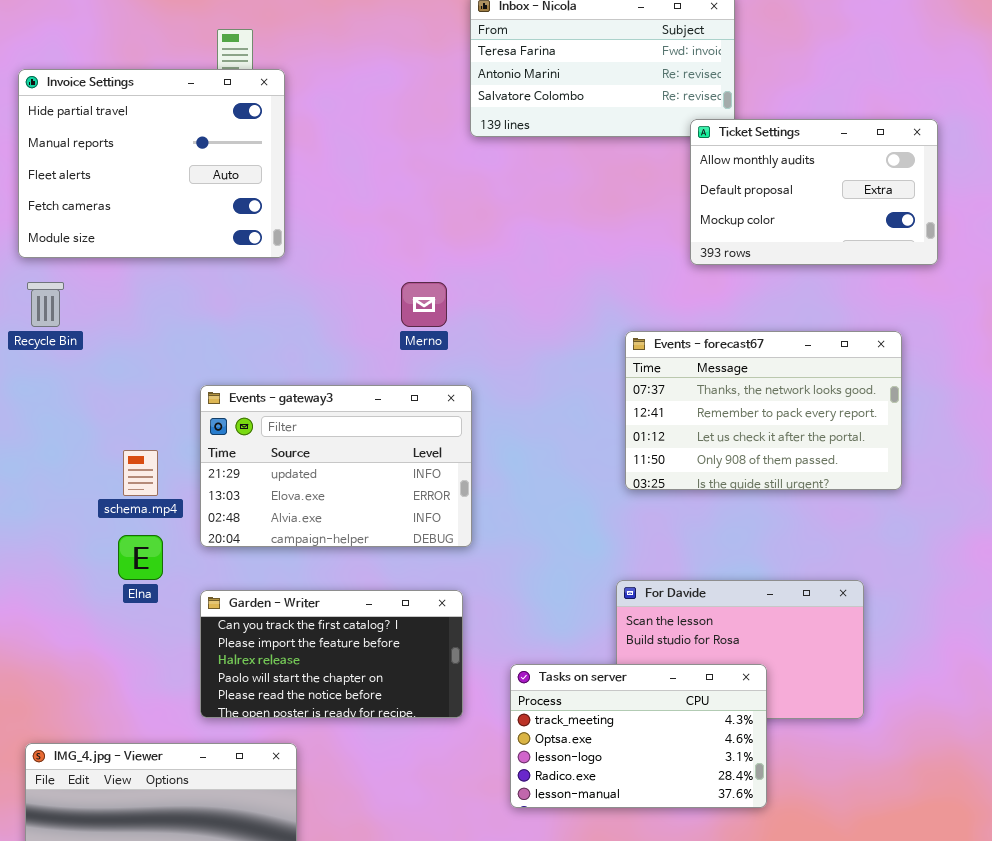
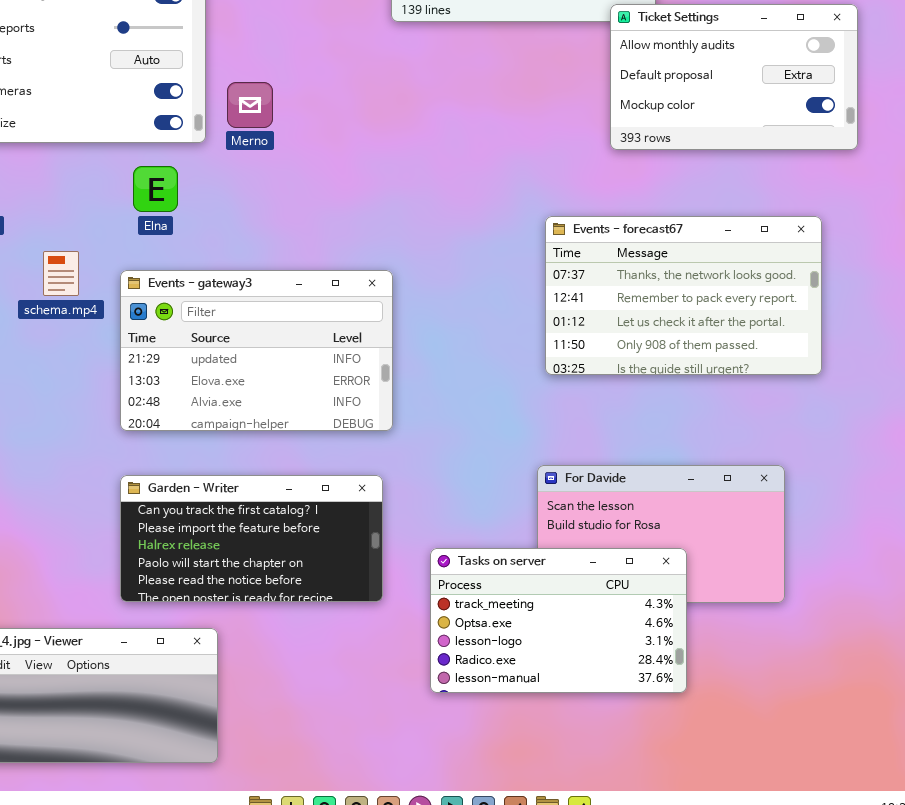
Merno: [401,282,447,327] -> [227,82,273,128], moved
schema.mp4: [123,450,158,496] -> [43,251,79,296], moved
Elna: [118,535,163,580] -> [133,166,178,212], moved

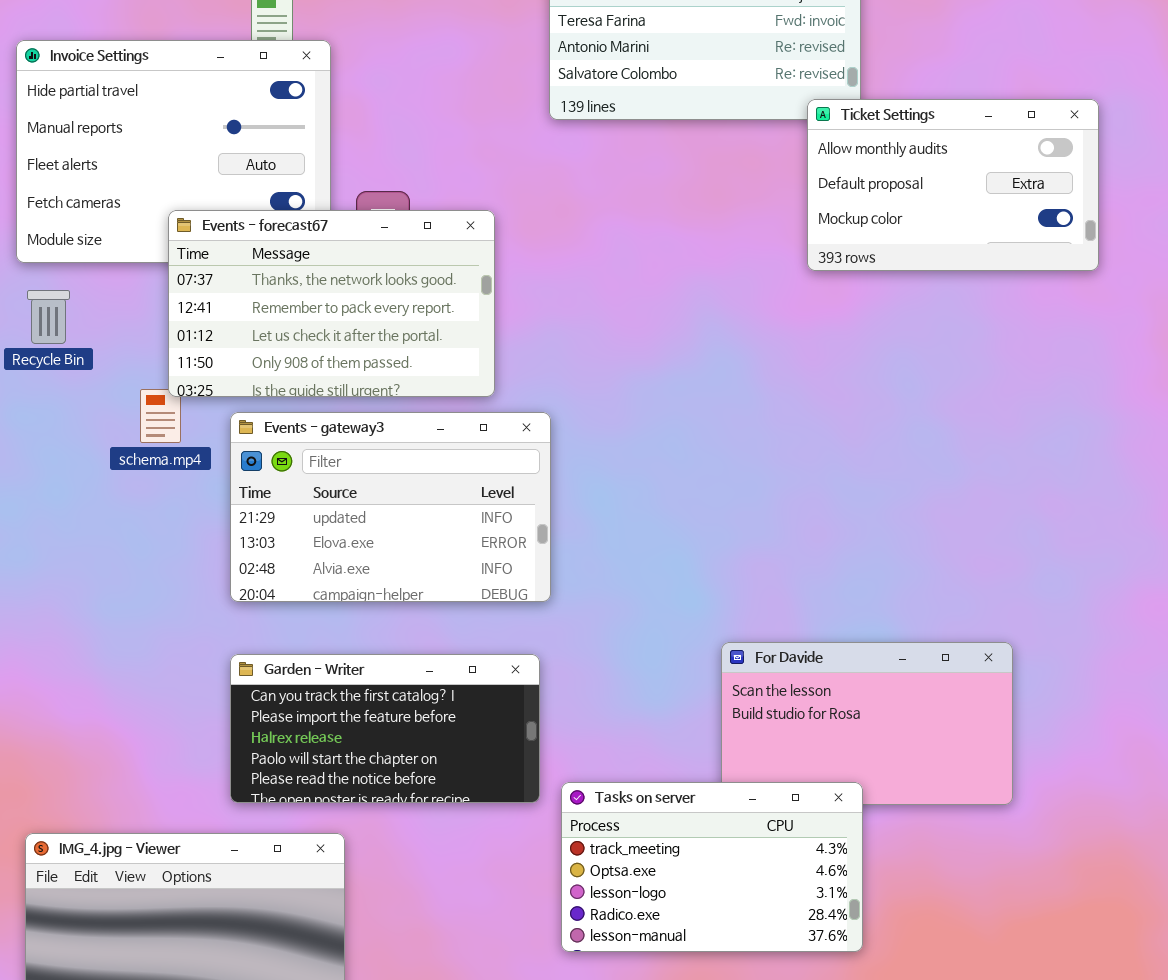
Events - forecast67: [545,216,822,375] -> [168,210,495,397], moved
Tasks on server: [430,548,687,693] -> [561,782,863,952], moved

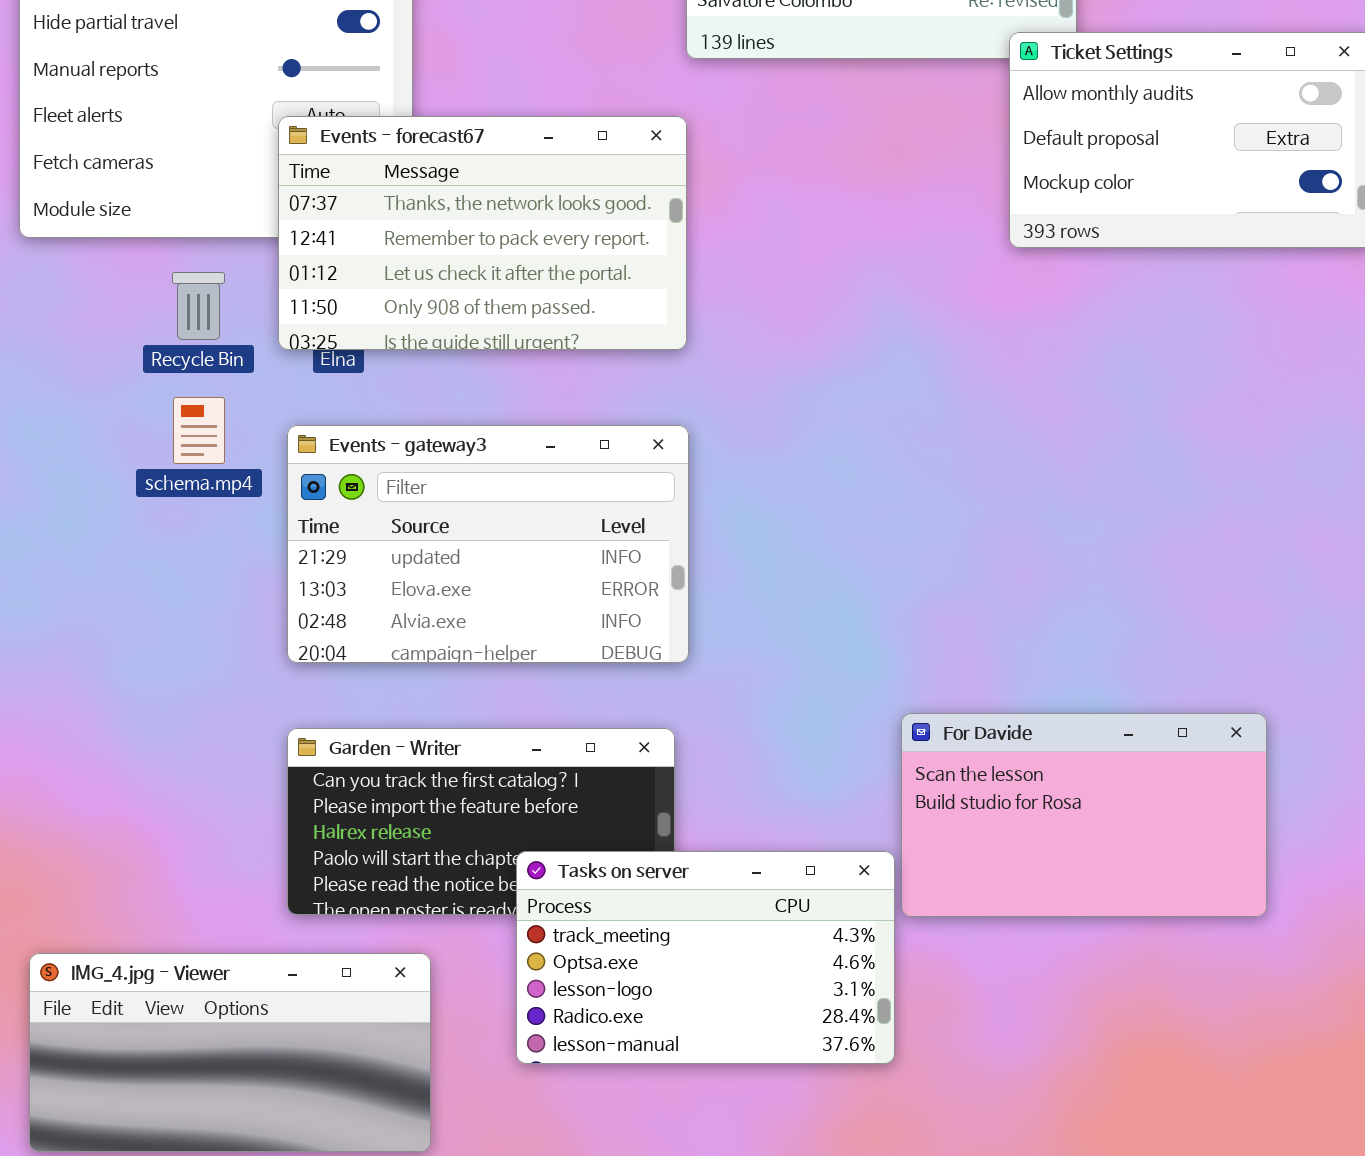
Events - forecast67: [168,210,495,397] -> [278,116,687,350], moved
Recycle Bin: [27,290,70,344] -> [172,272,225,340], moved
Tasks on server: [561,782,863,952] -> [516,851,895,1064], moved

